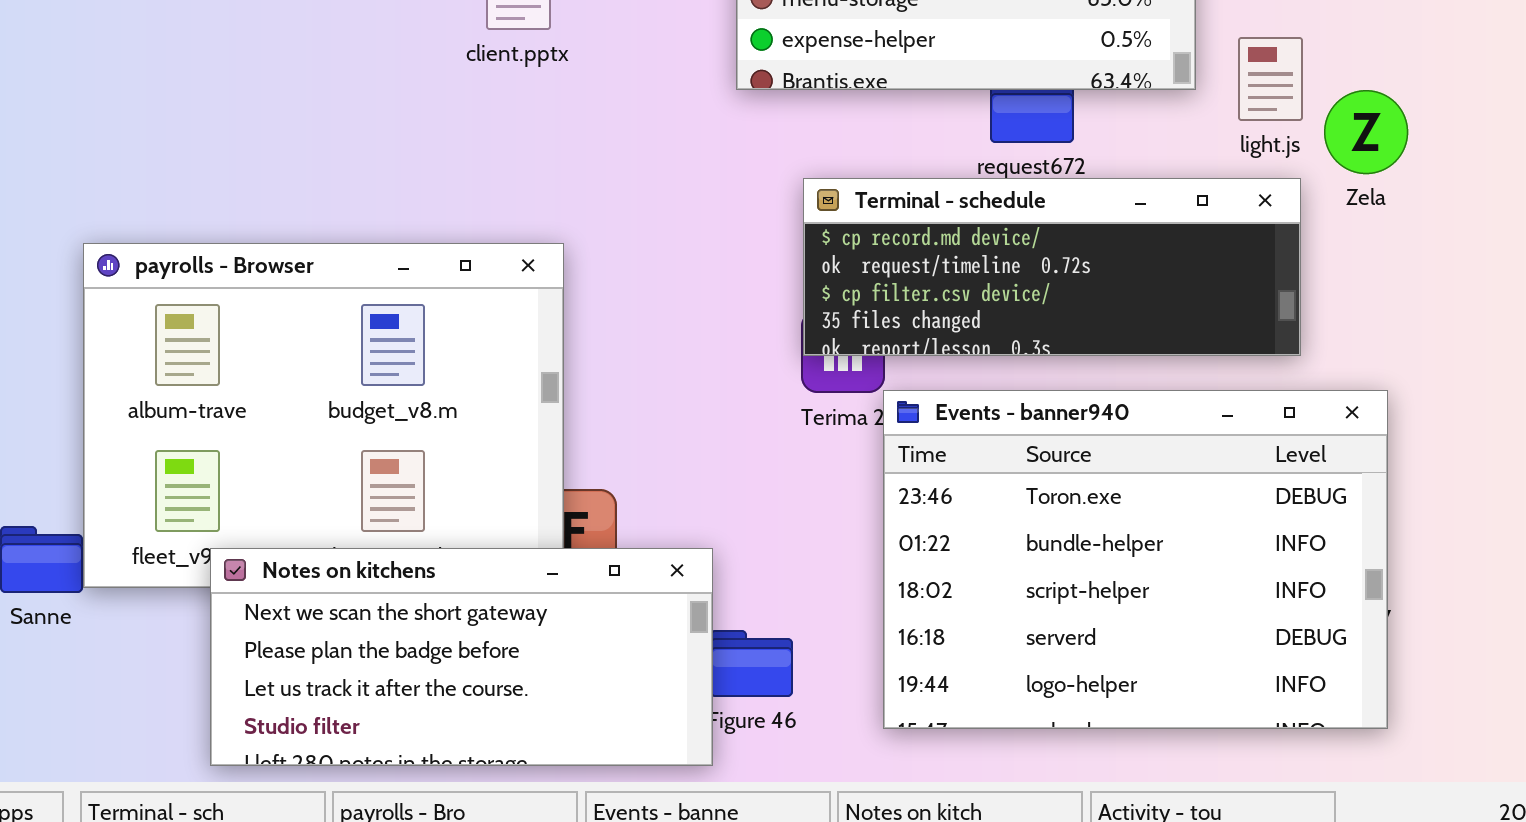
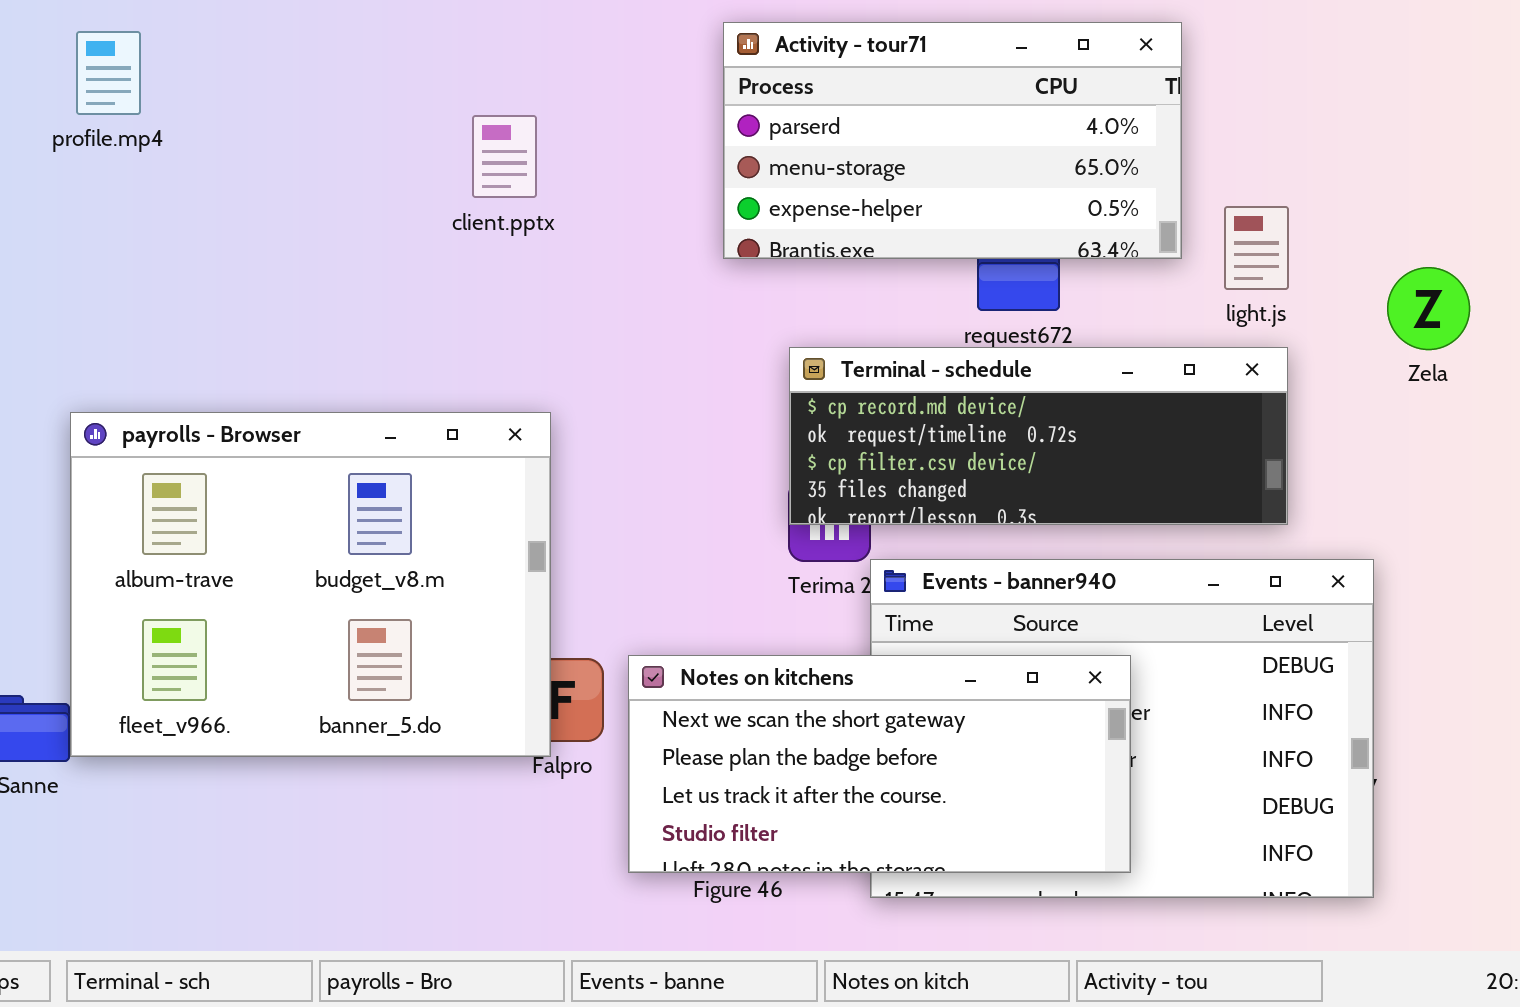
Zela: [1324,90,1408,174] -> [1387,267,1470,350], moved
Notes on kitchens: [210,548,713,766] -> [628,655,1131,873], moved

